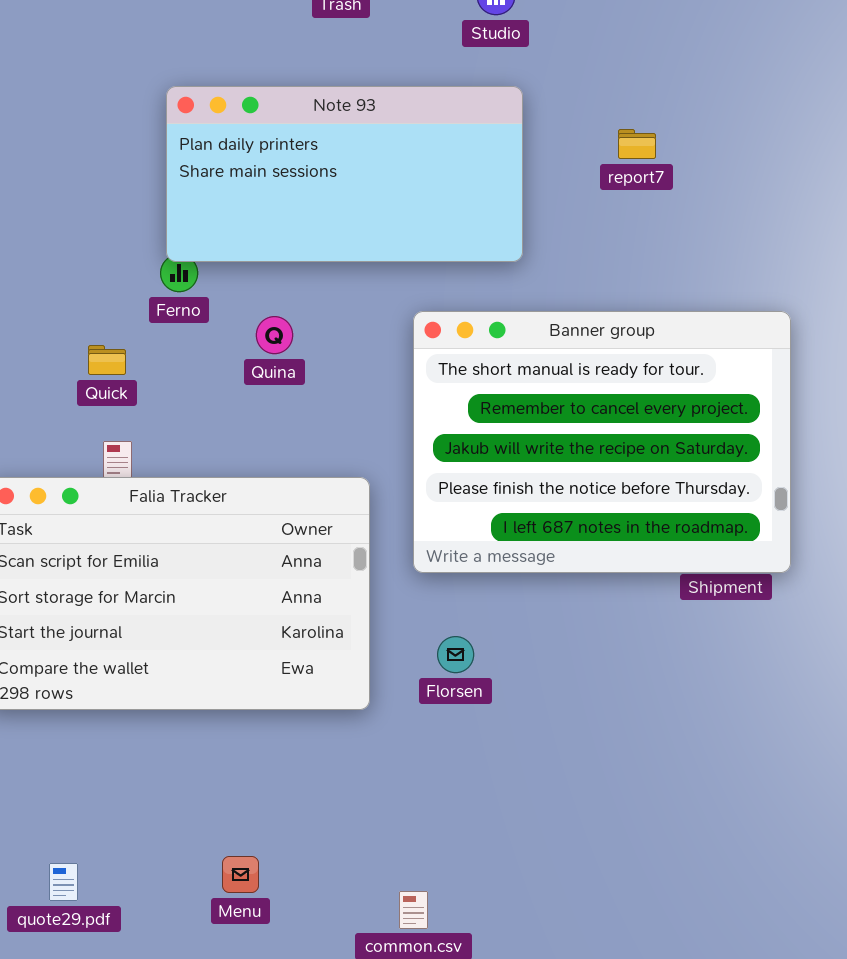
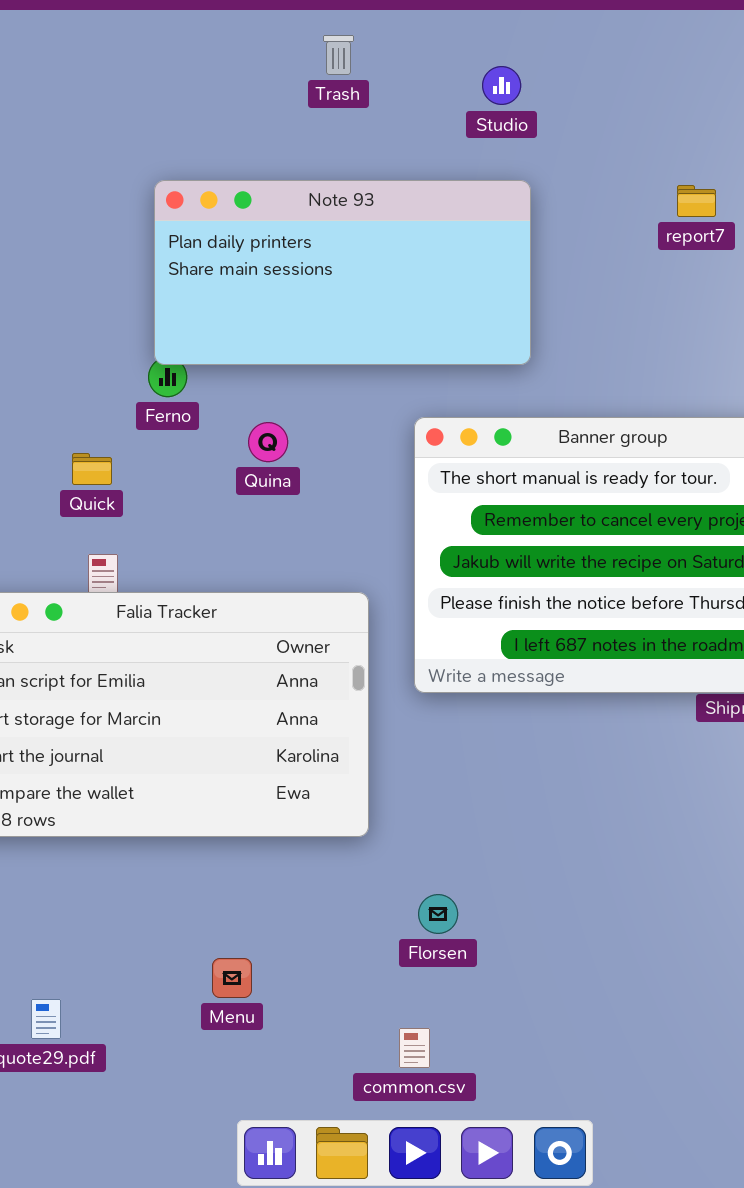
report7: [618,129,656,159] -> [677,185,716,217], moved
Florsen: [437,636,474,673] -> [418,894,458,934], moved
Menu: [222,856,259,893] -> [212,958,252,998], moved

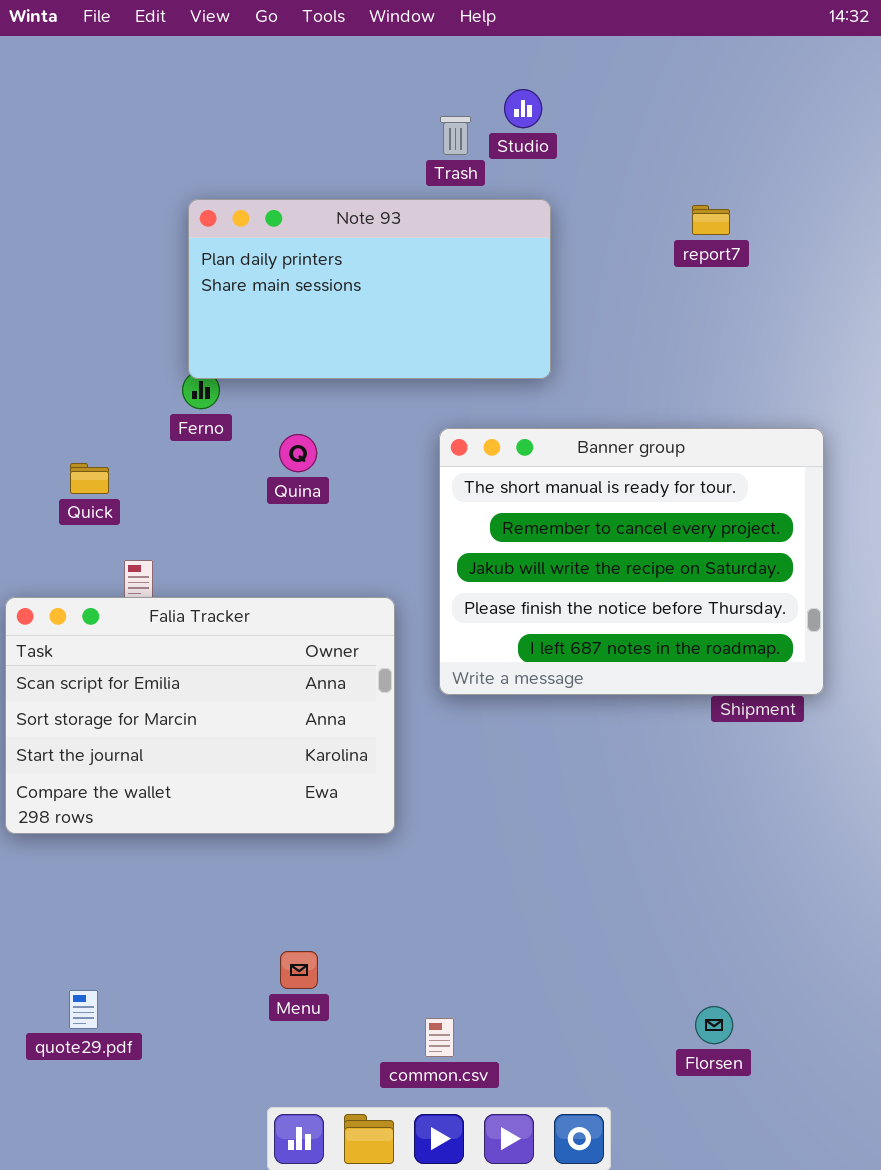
Trash: [323,35,354,75] -> [440,116,471,155], moved
Quick: [72,453,112,485] -> [70,463,109,494], moved
Florsen: [418,894,458,934] -> [695,1006,733,1044], moved
Menu: [212,958,252,998] -> [280,951,318,989], moved

